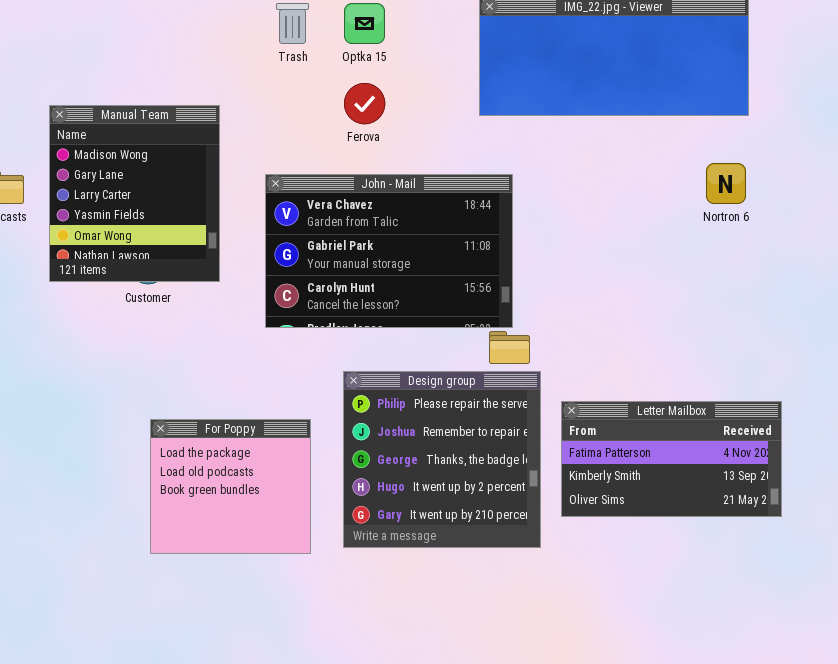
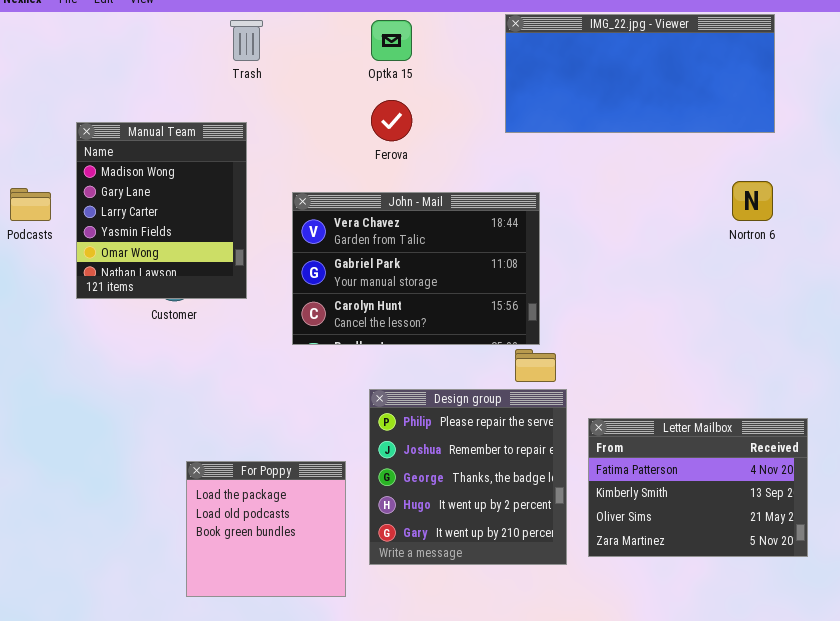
Trash: [276,3,309,44] -> [230,20,263,61], moved
Letter Mailbox: [561,401,782,517] -> [588,418,808,557], resized
For Poppy: [150,419,311,554] -> [186,461,346,597], moved

